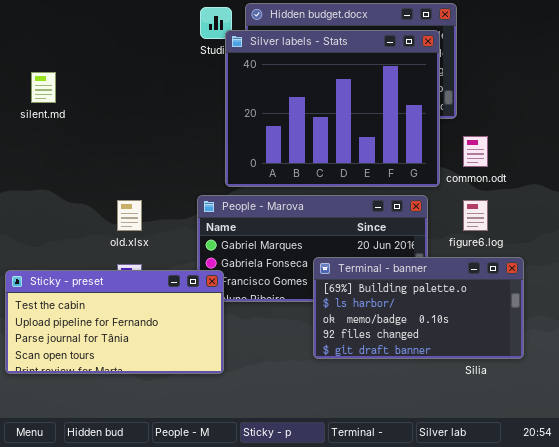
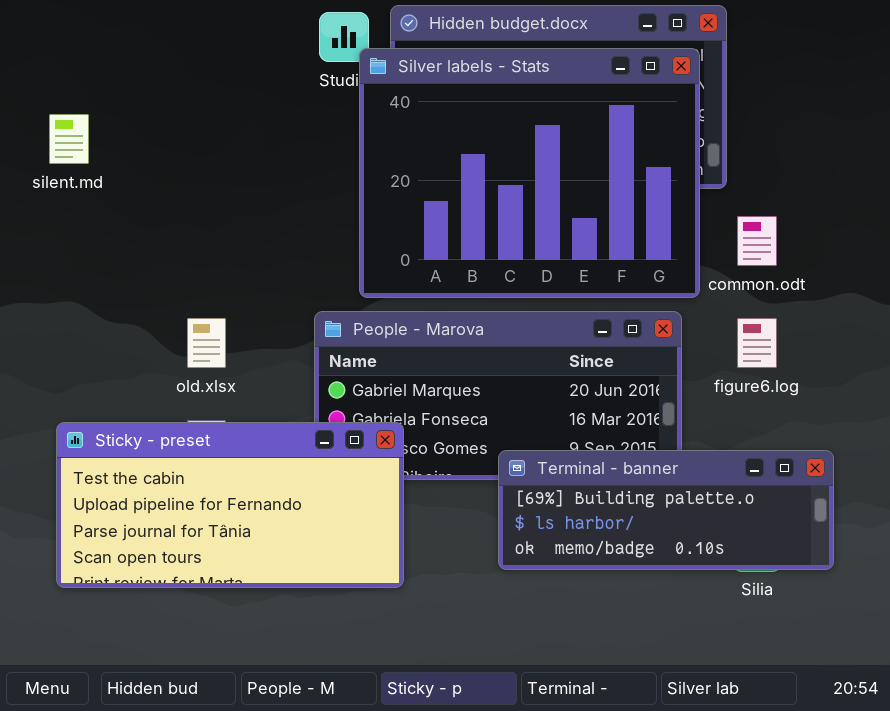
Terminal - banner: [313,257,524,359] -> [498,450,834,570], resized
Sticky - preset: [5,270,224,374] -> [56,422,404,588], moved

